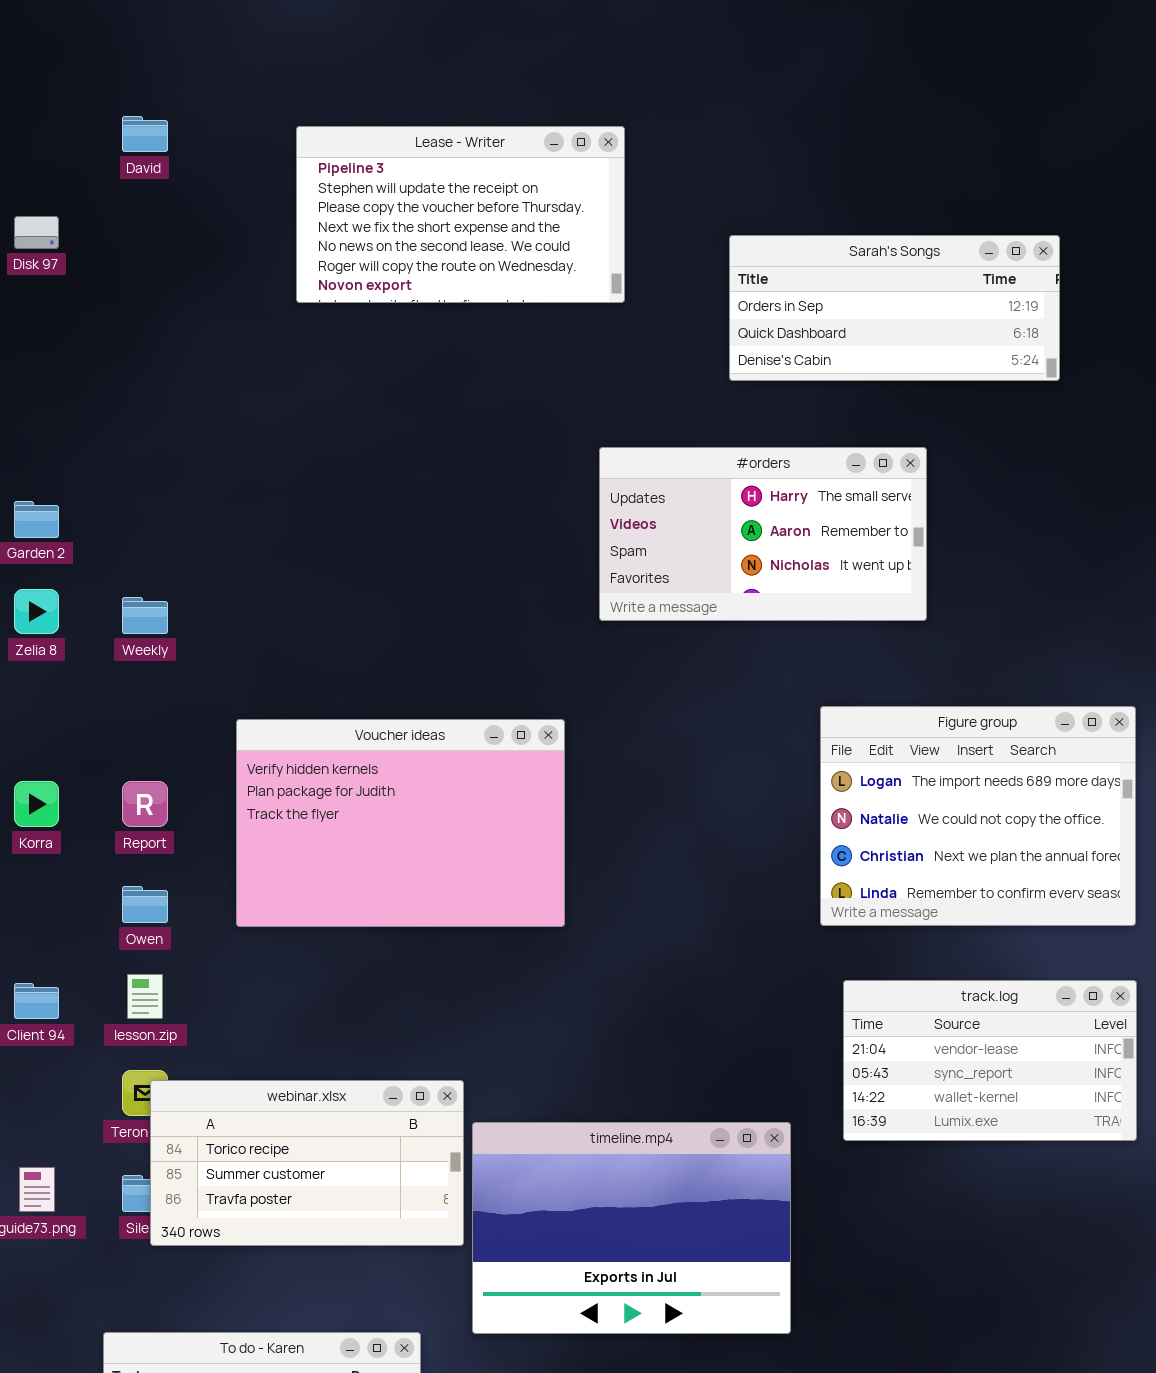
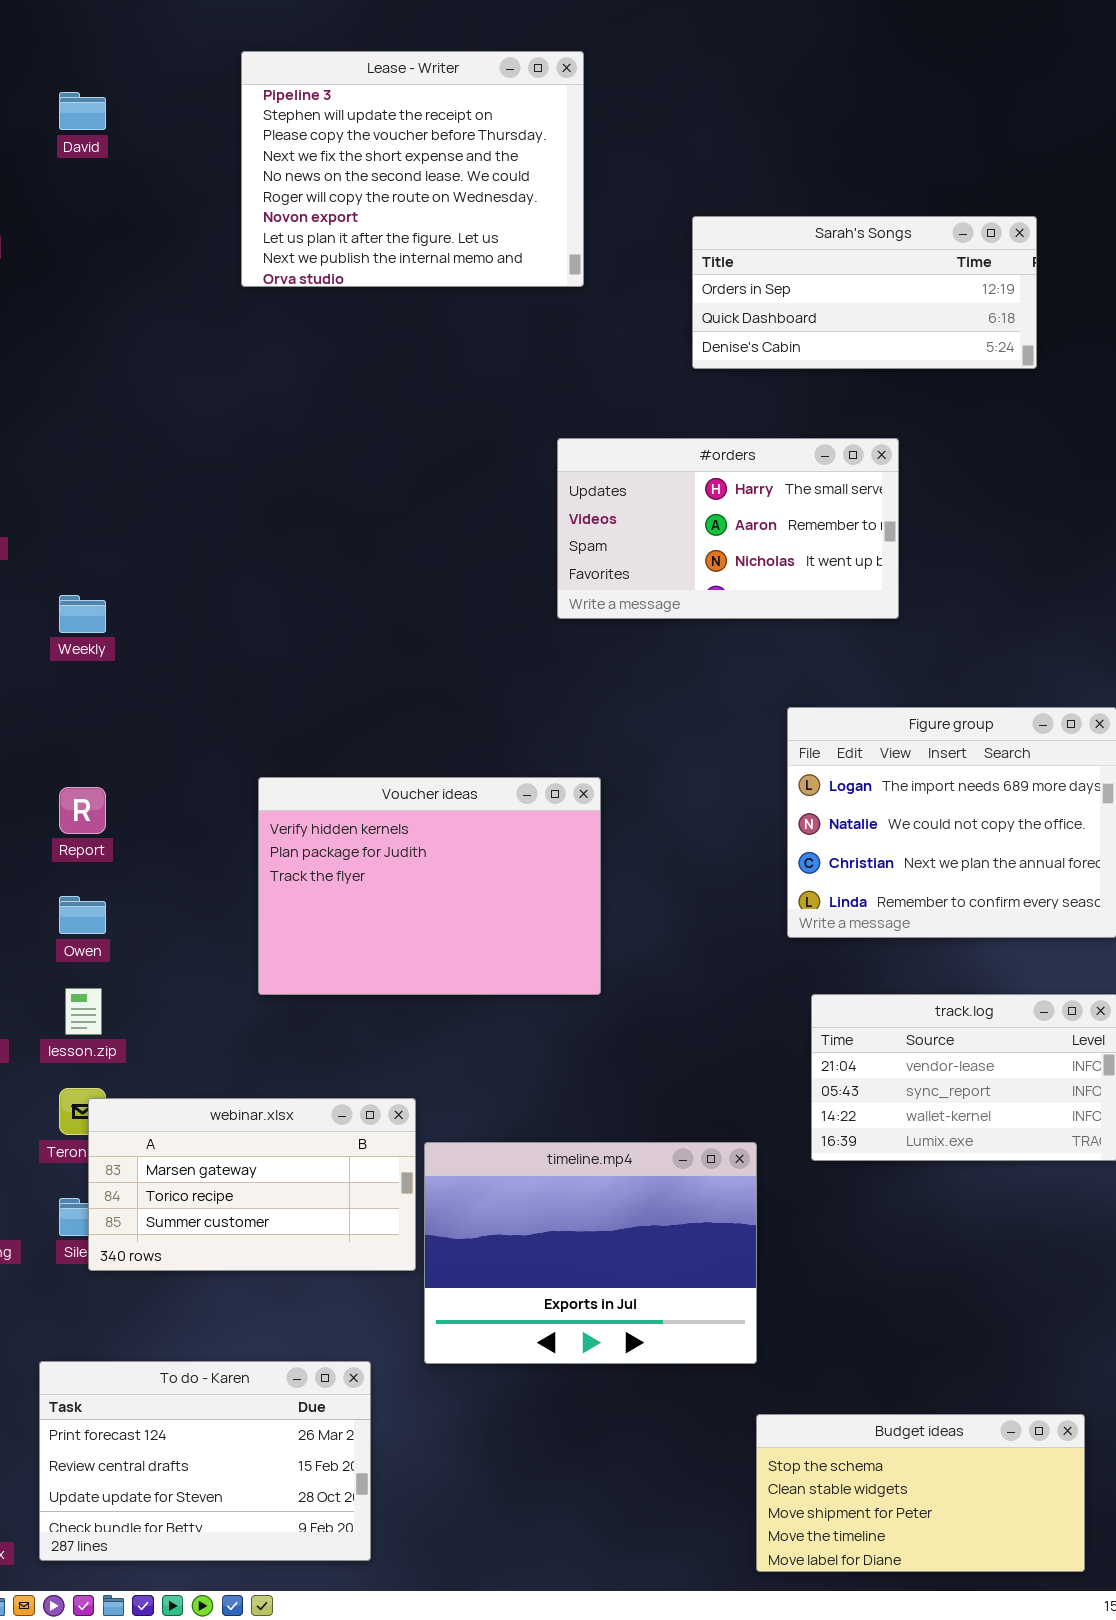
Lease - Writer: [296,126,625,303] -> [241,51,584,287], resized
Voucher ideas: [236,719,565,927] -> [258,777,601,995], moved
webinar.xlsx: [150,1080,464,1246] -> [88,1098,416,1271], scrolled up 1 row

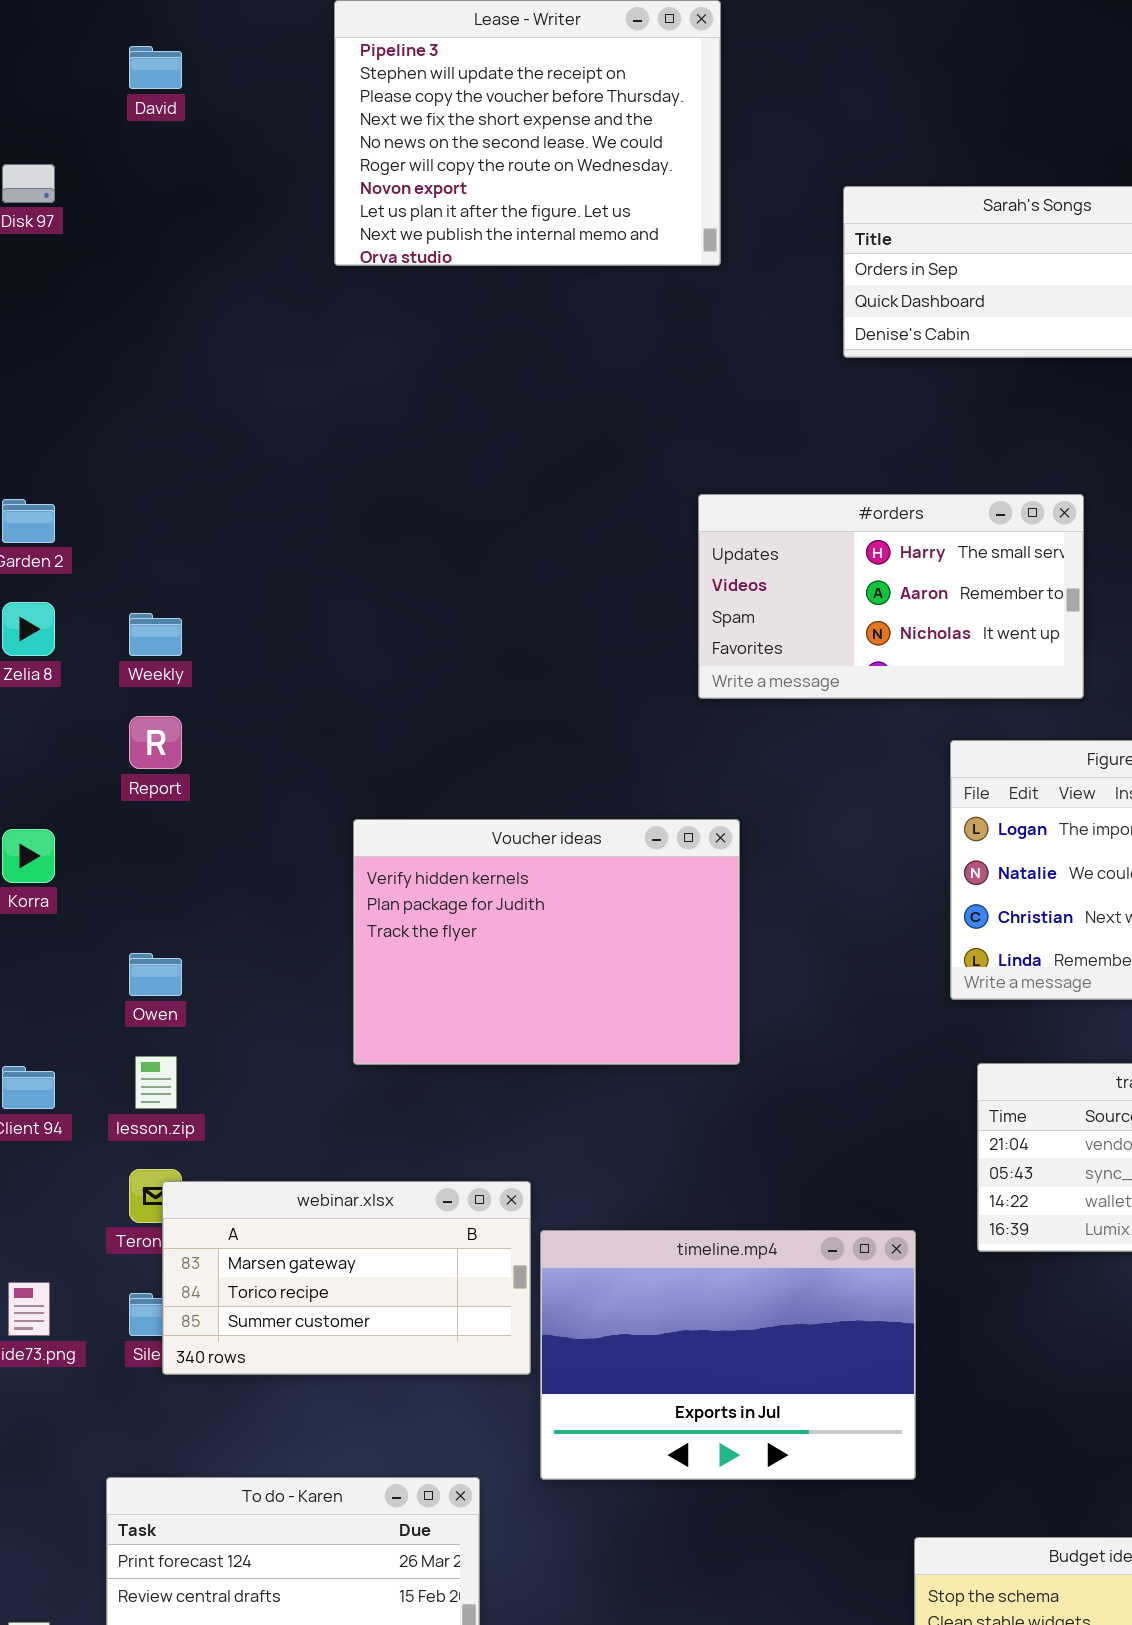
#orders: [557,438,899,619] -> [698,494,1084,699], moved
Report: [59,787,106,834] -> [129,716,182,769], moved

